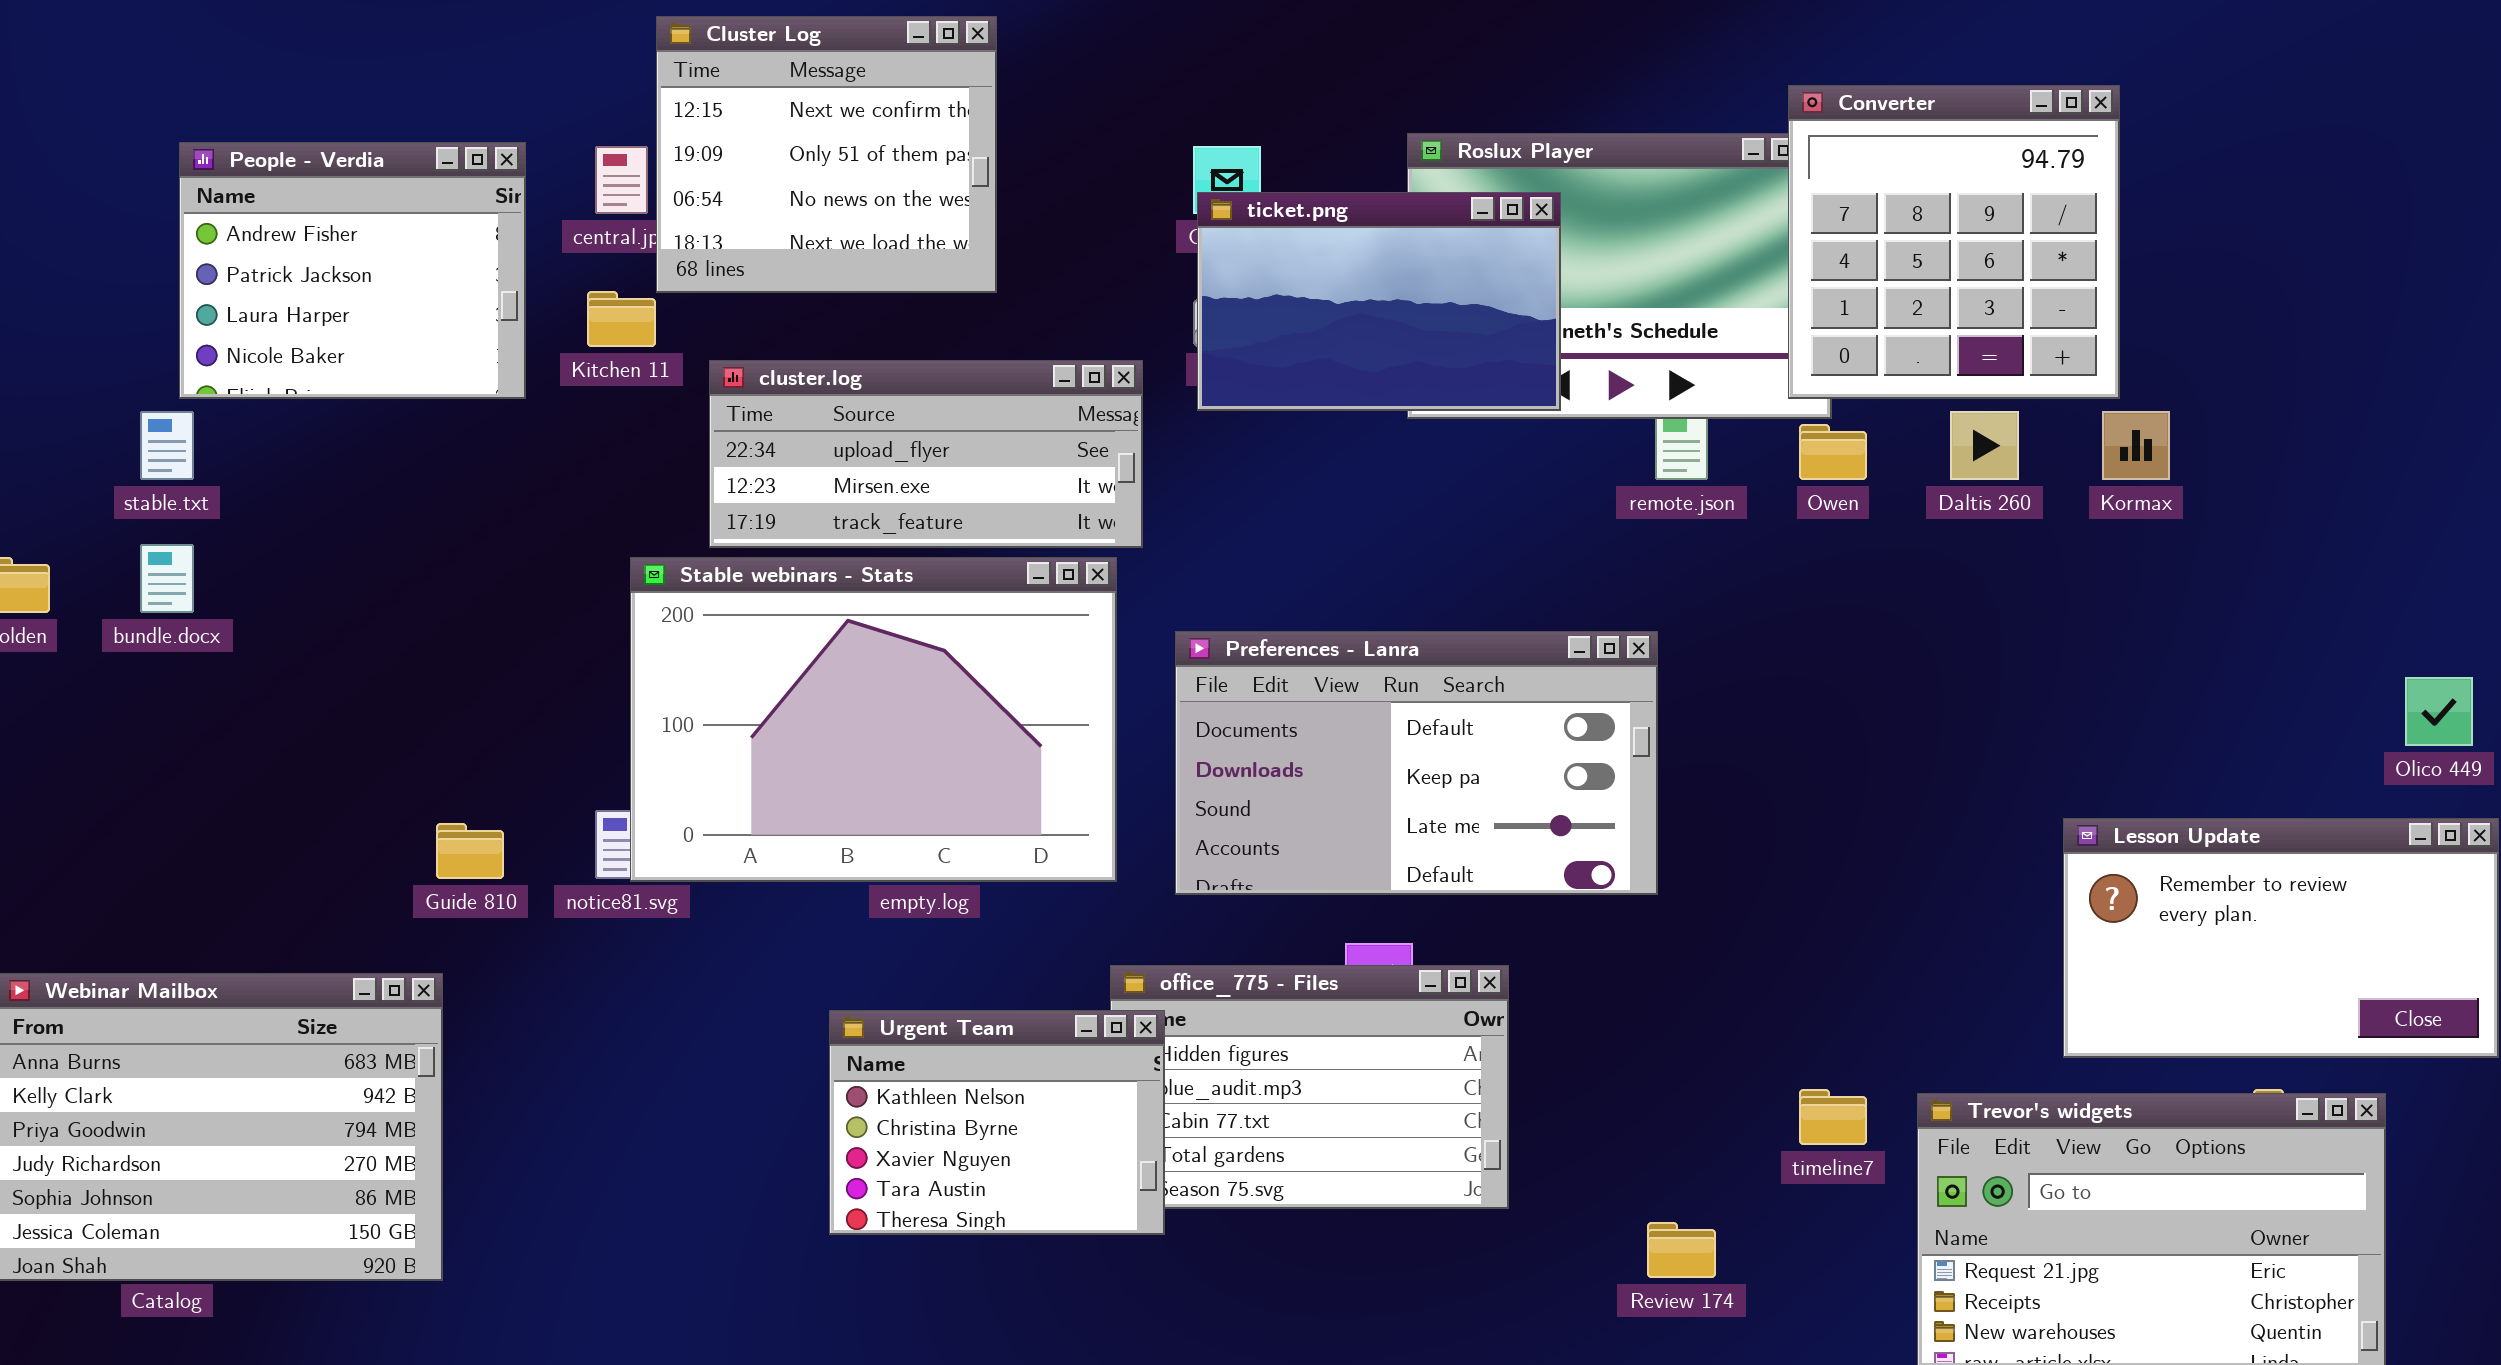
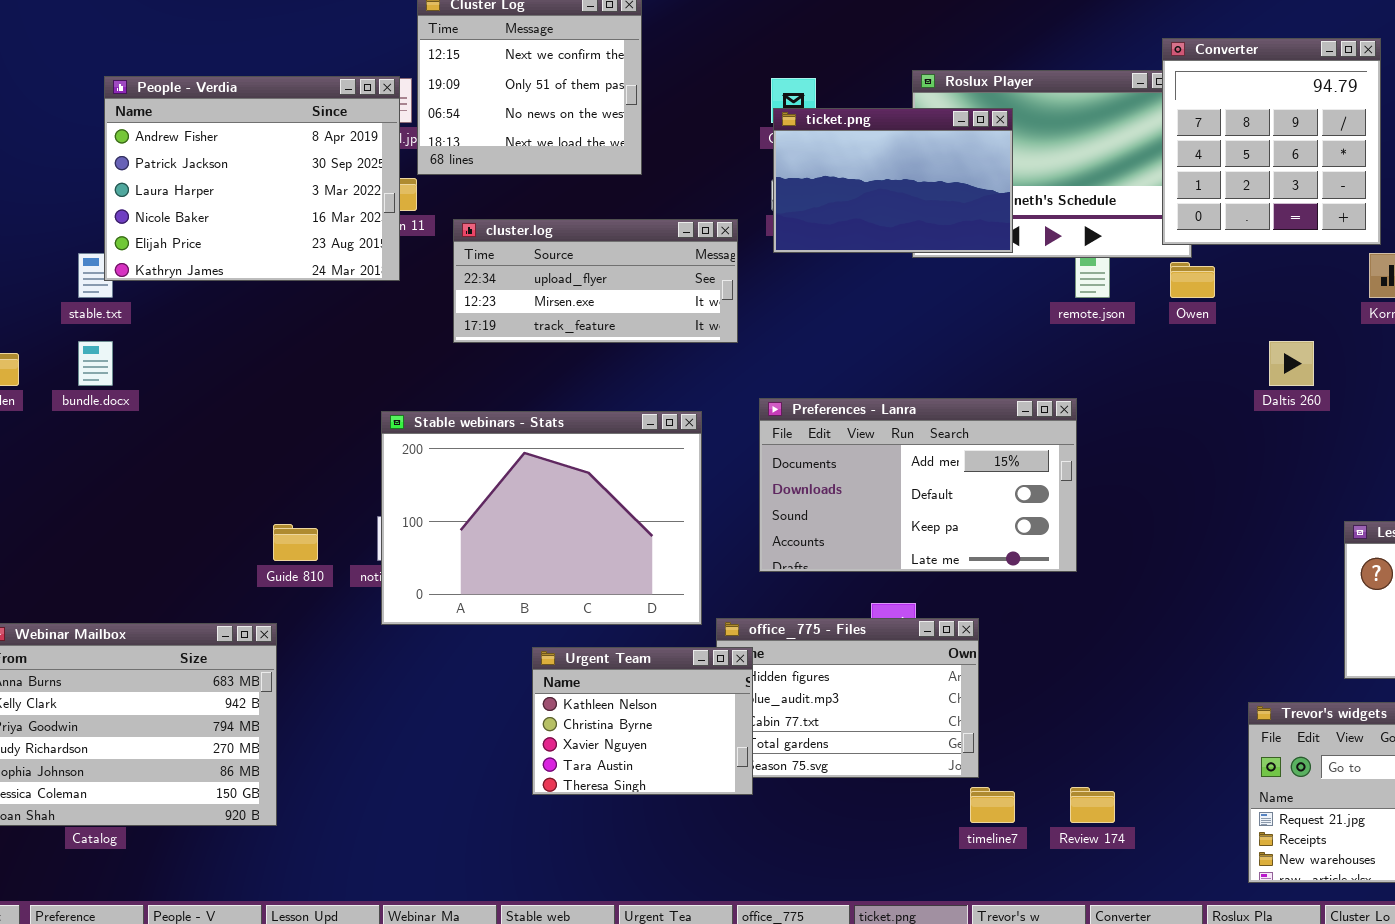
People - Verdia: [179,142,526,399] -> [104,76,400,281], resized
Daltis 260: [1950,411,2019,480] -> [1269,341,1314,386], moved
Stable webinars - Stats: [630,557,1117,882] -> [381,411,702,625], moved
Preferences - Lanra: [1175,631,1658,895] -> [759,398,1077,572], scrolled up 1 row
timeline7: [1799,1089,1867,1145] -> [970,787,1015,823], moved

